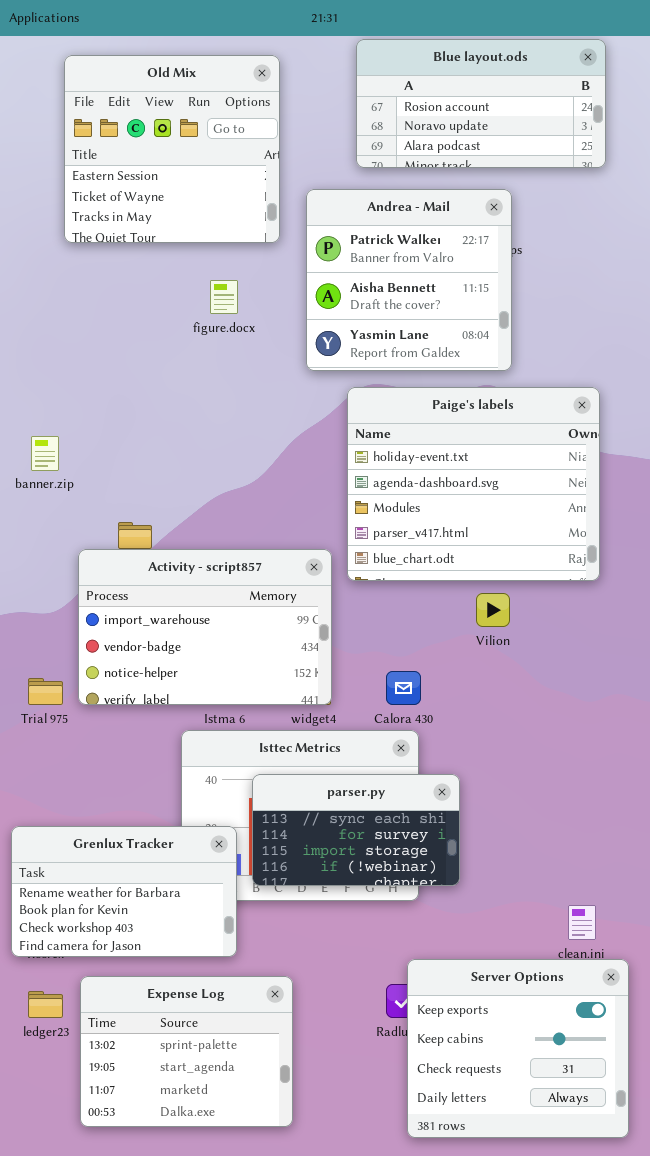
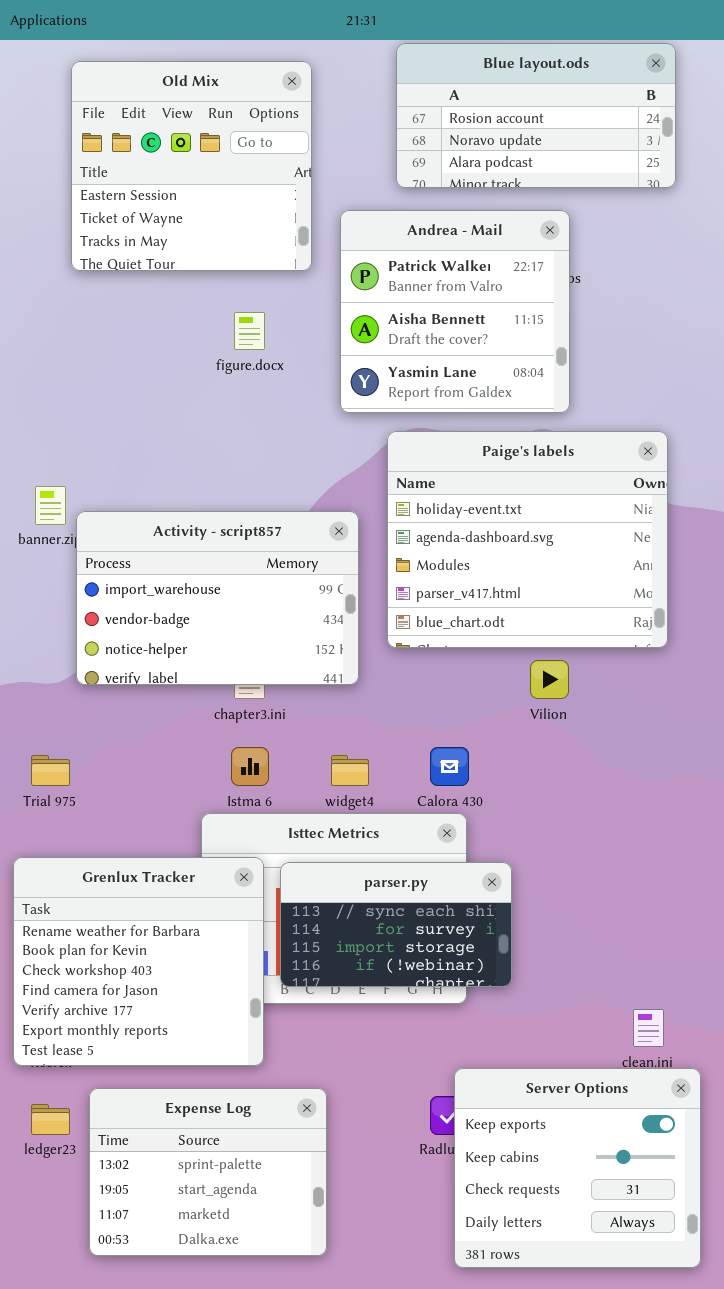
Activity - script857: [78,549,332,705] -> [76,511,359,685], moved
Grenlux Tracker: [11,826,237,957] -> [13,857,264,1066], resized

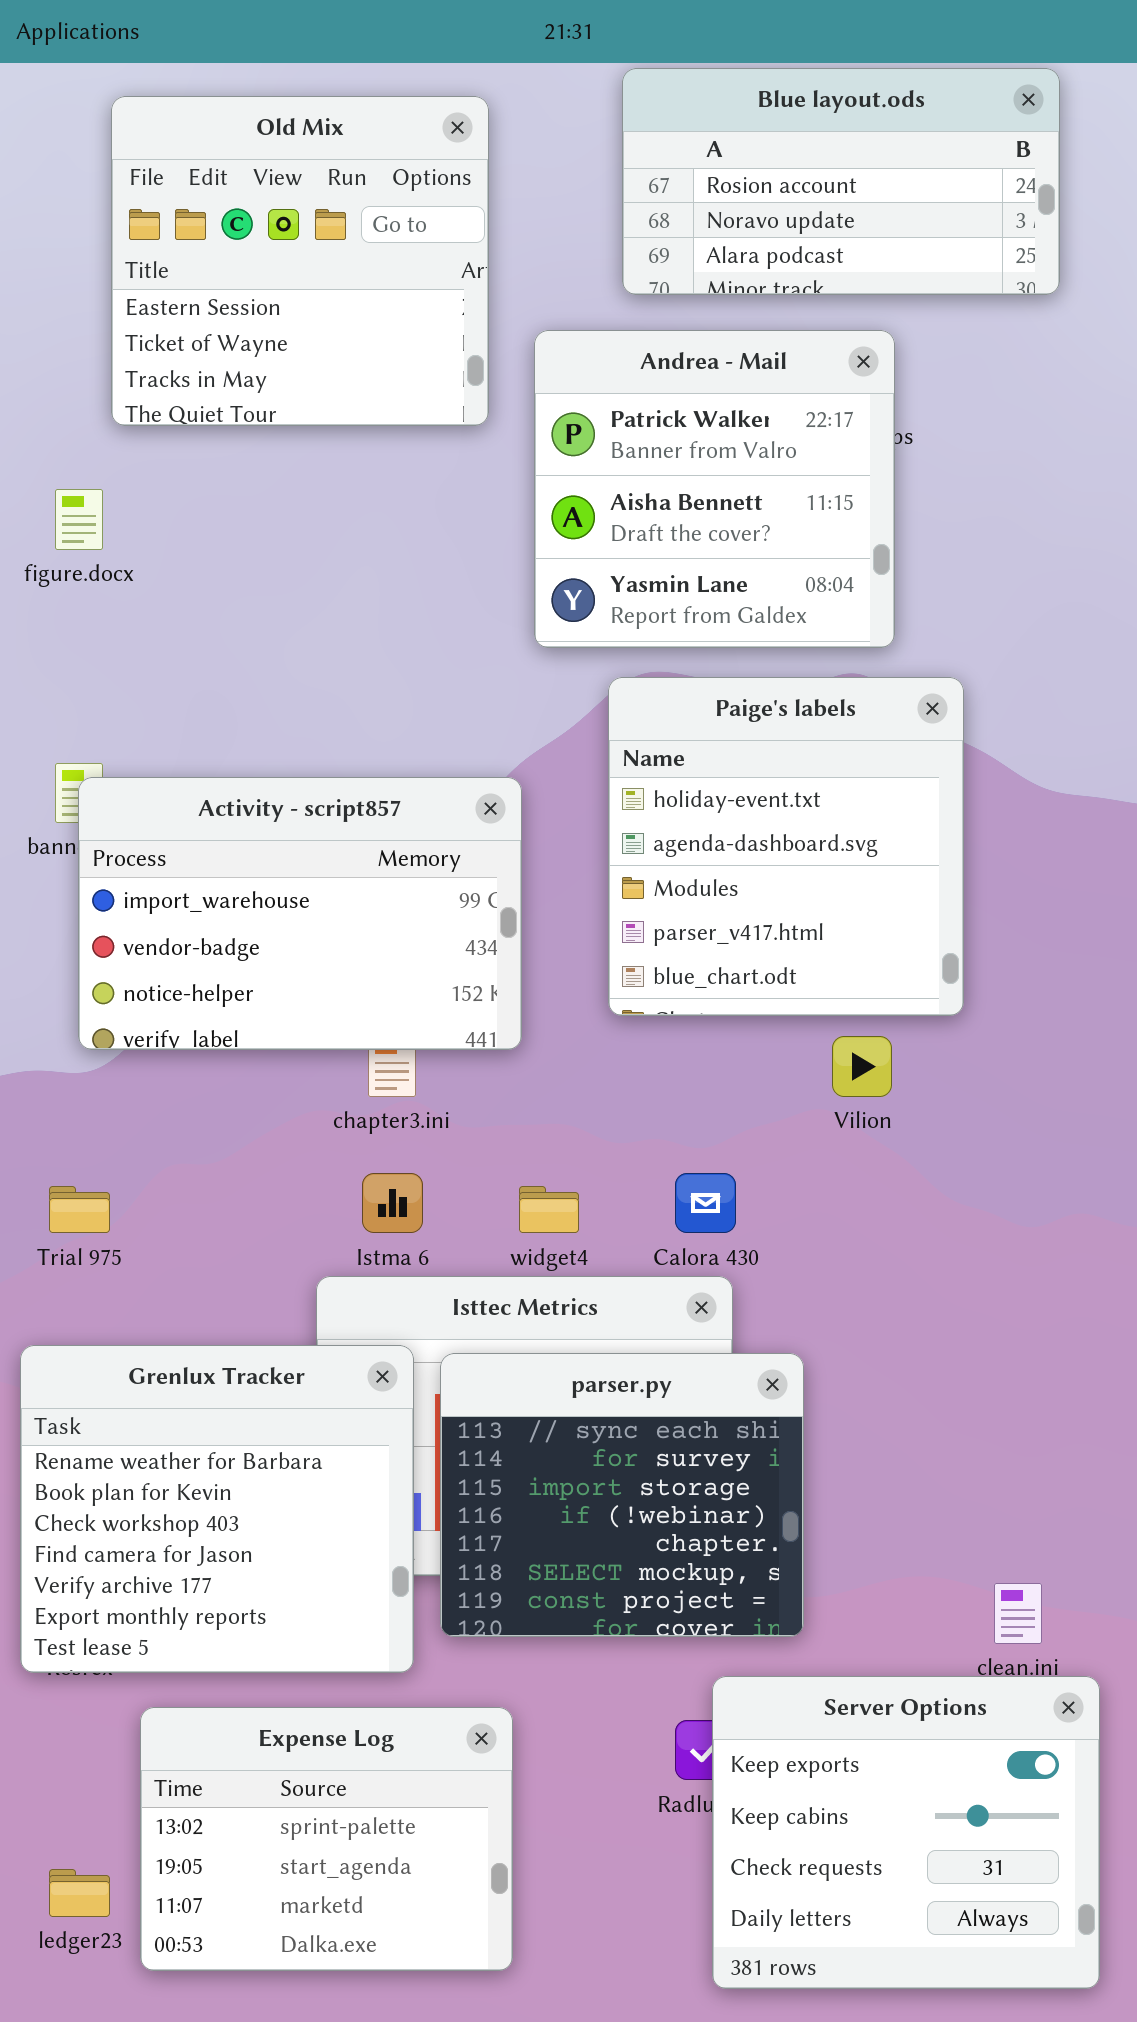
figure.docx: [234,312,265,350] -> [55,489,103,550], moved
Paige's labels: [387,431,668,648] -> [608,677,964,1016], resized
Activity - script857: [76,511,359,685] -> [78,777,522,1050], moved
parser.py: [280,862,512,987] -> [440,1353,804,1637], resized
ledger23: [31,1104,70,1135] -> [49,1869,110,1917], moved

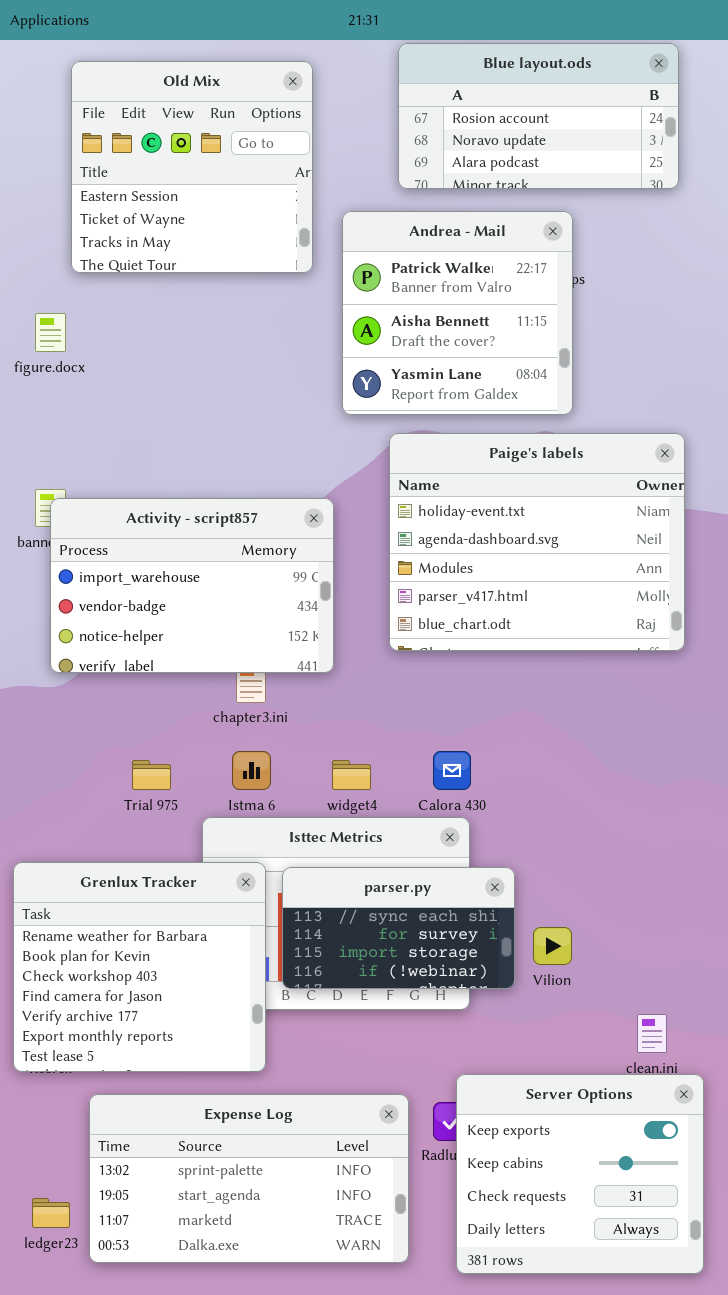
Paige's labels: [608,677,964,1016] -> [389,433,685,651], resized
Vilion: [832,1036,892,1097] -> [533,927,572,965], moved
Trial 975: [49,1186,110,1233] -> [132,760,171,790], moved
parser.py: [440,1353,804,1637] -> [282,867,515,989], resized
Expense Log: [140,1707,513,1971] -> [89,1094,409,1263], resized

